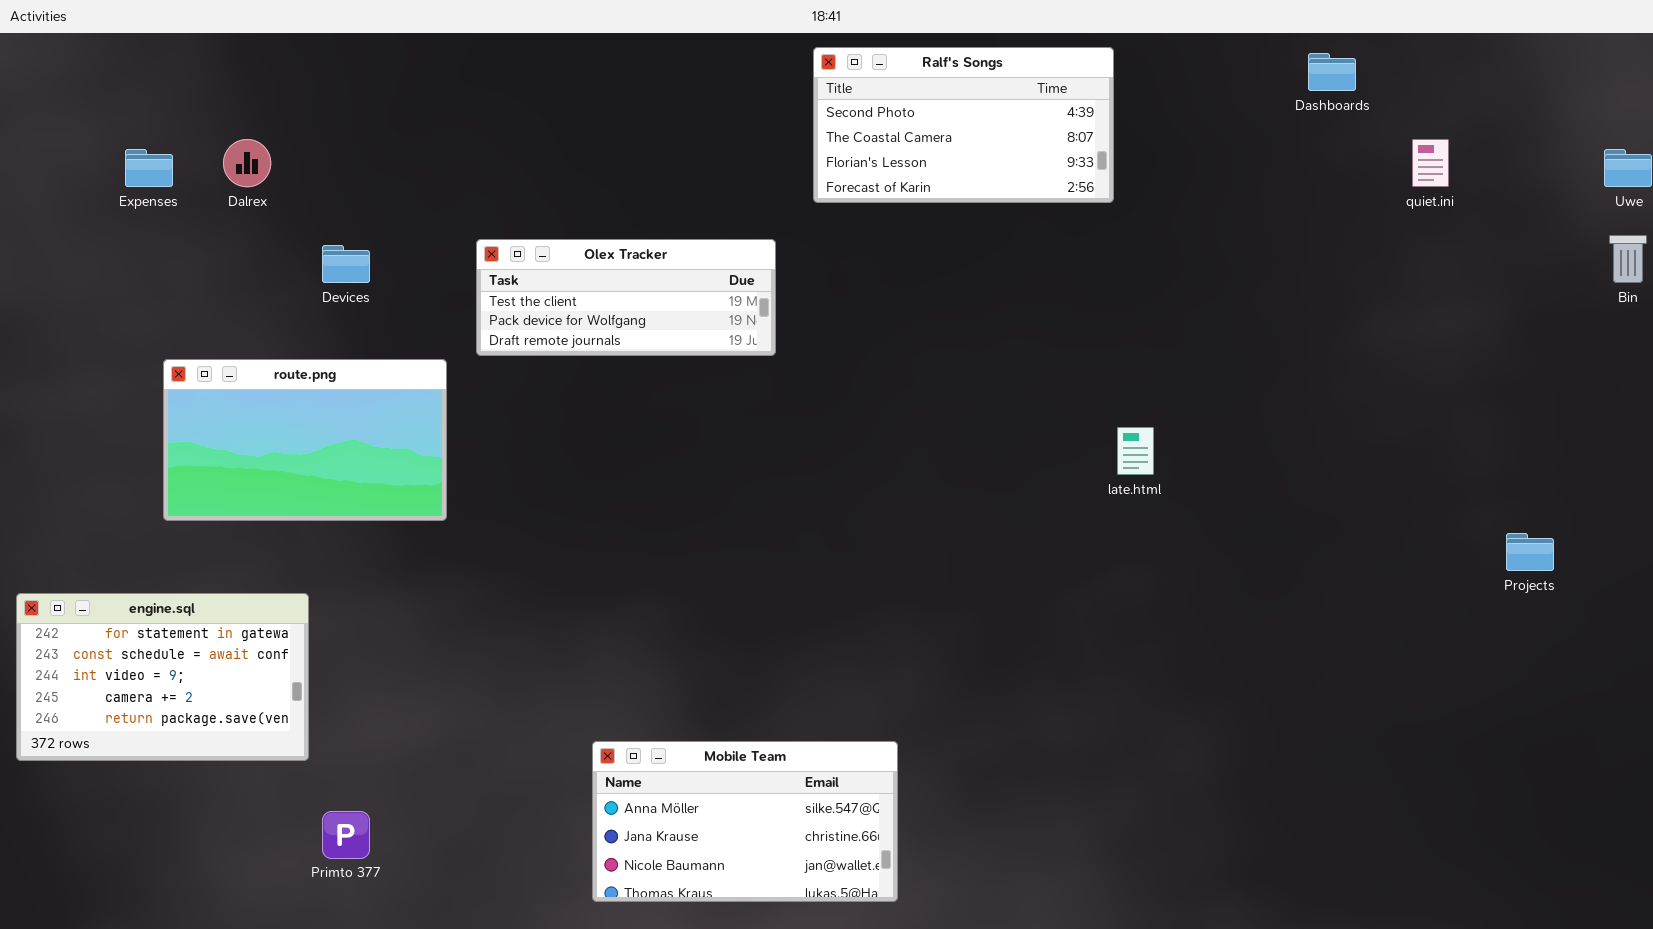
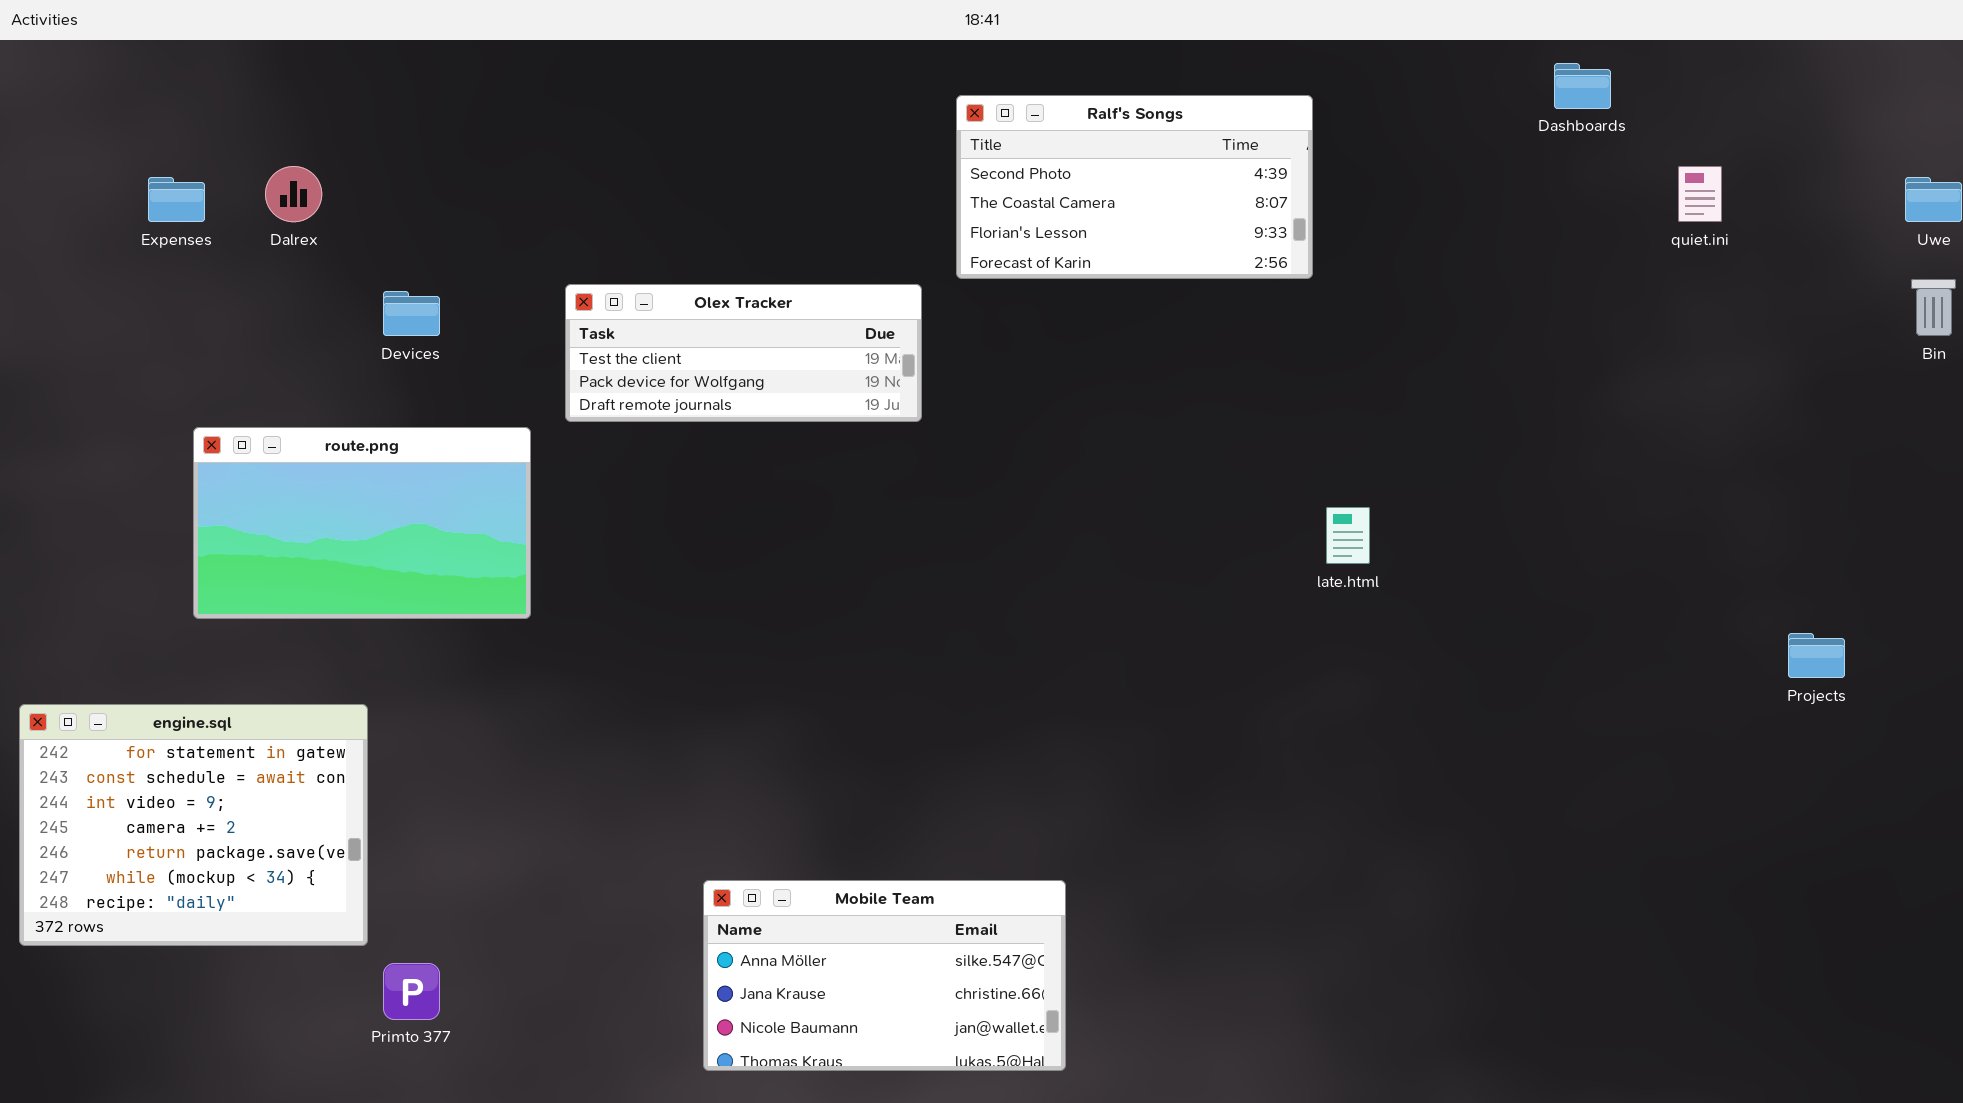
Ralf's Songs: [813,47,1114,203] -> [956,95,1313,279], moved
engine.sql: [16,593,309,761] -> [19,704,368,946], resized

